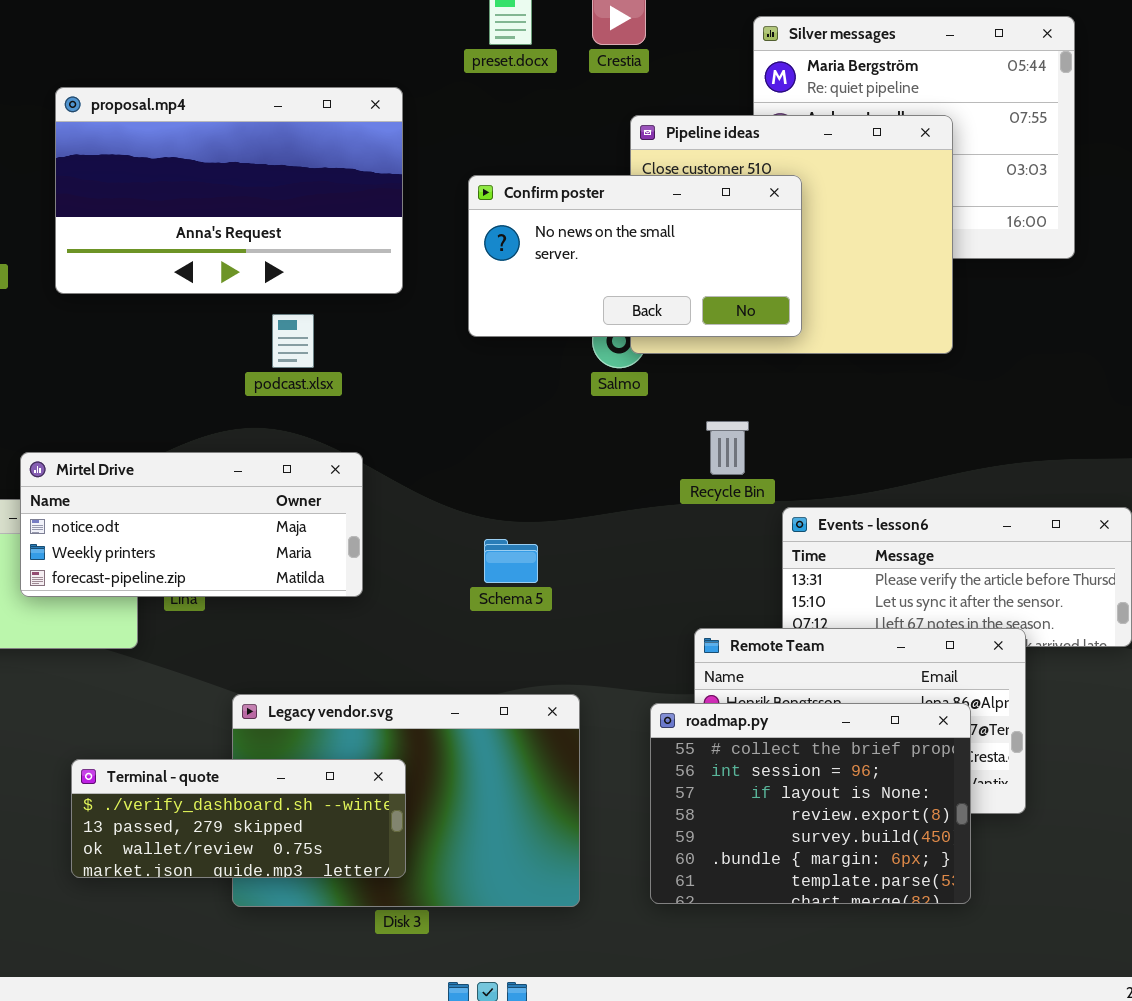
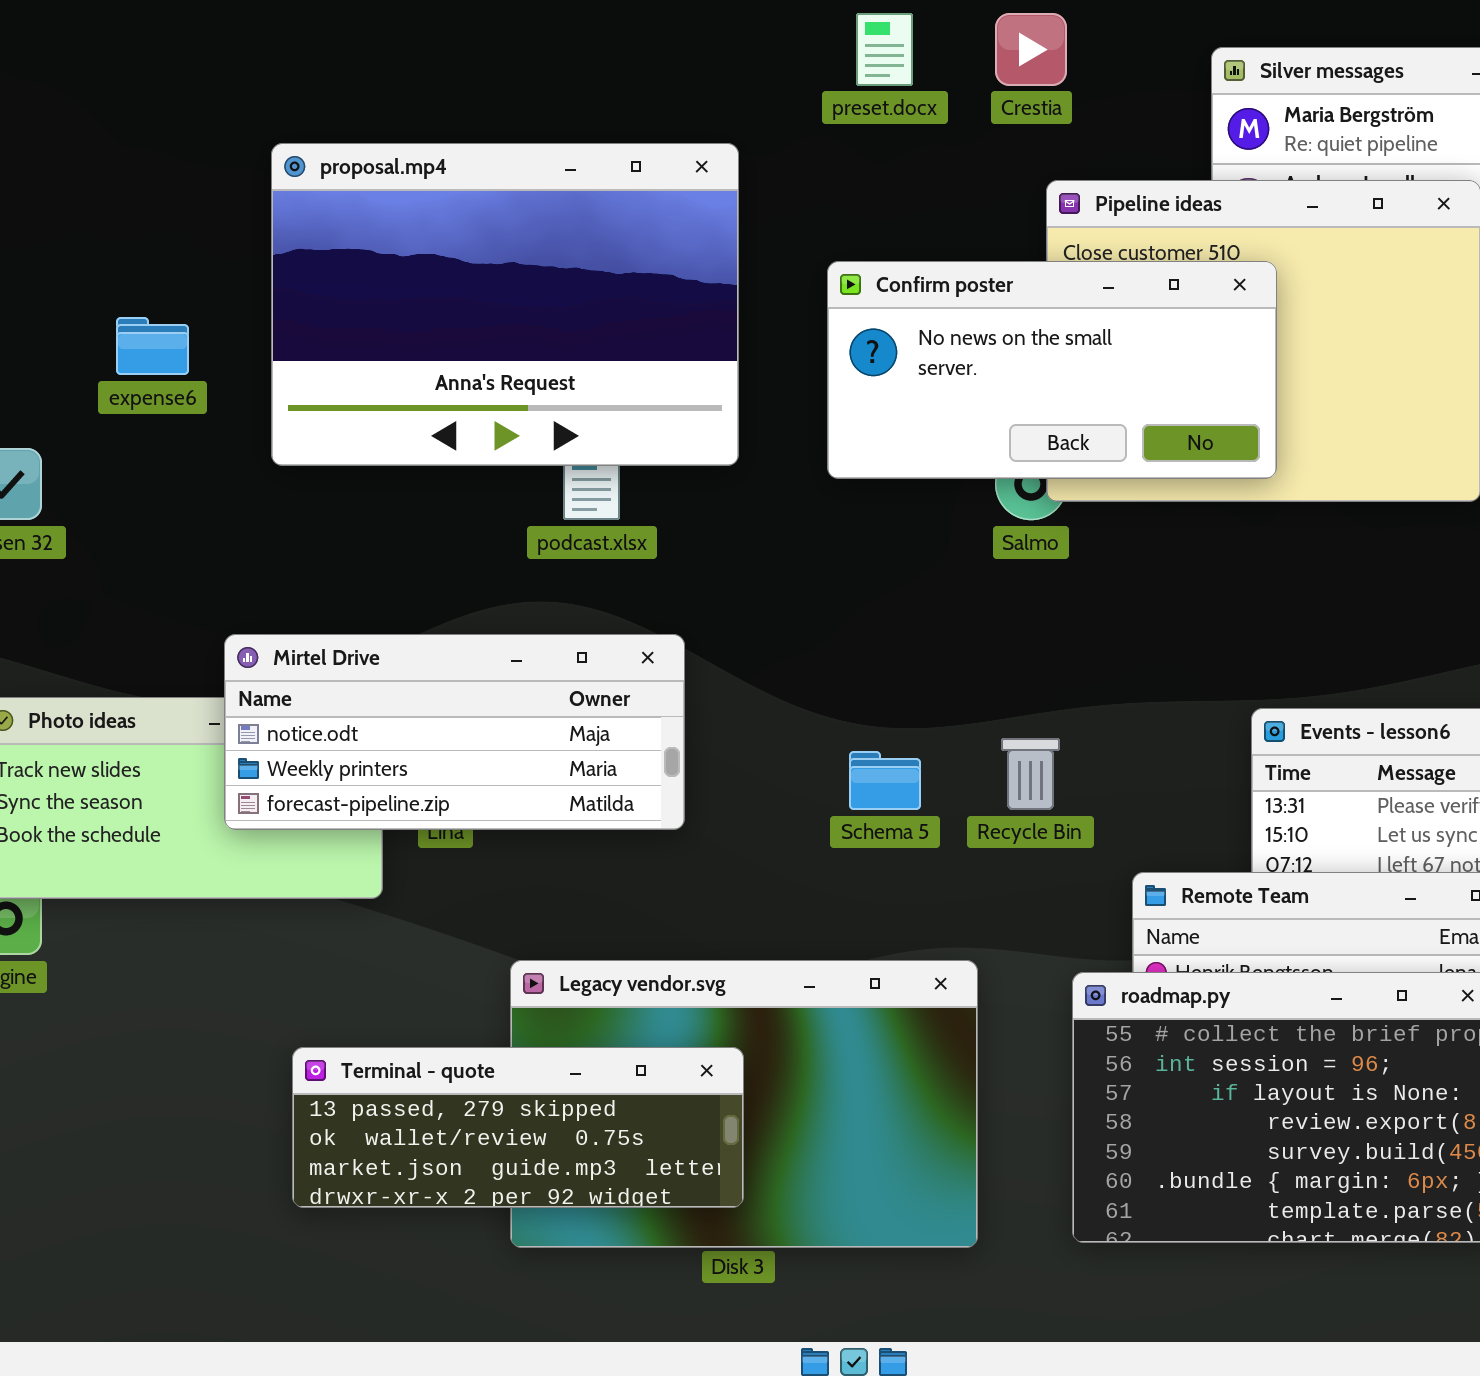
proposal.mp4: [55,87,403,294] -> [271,143,739,466], resized
Recycle Bin: [706,421,749,475] -> [1001,738,1060,810], moved
Terminal - quote: [71,759,406,878] -> [292,1047,744,1208], scrolled down 1 row

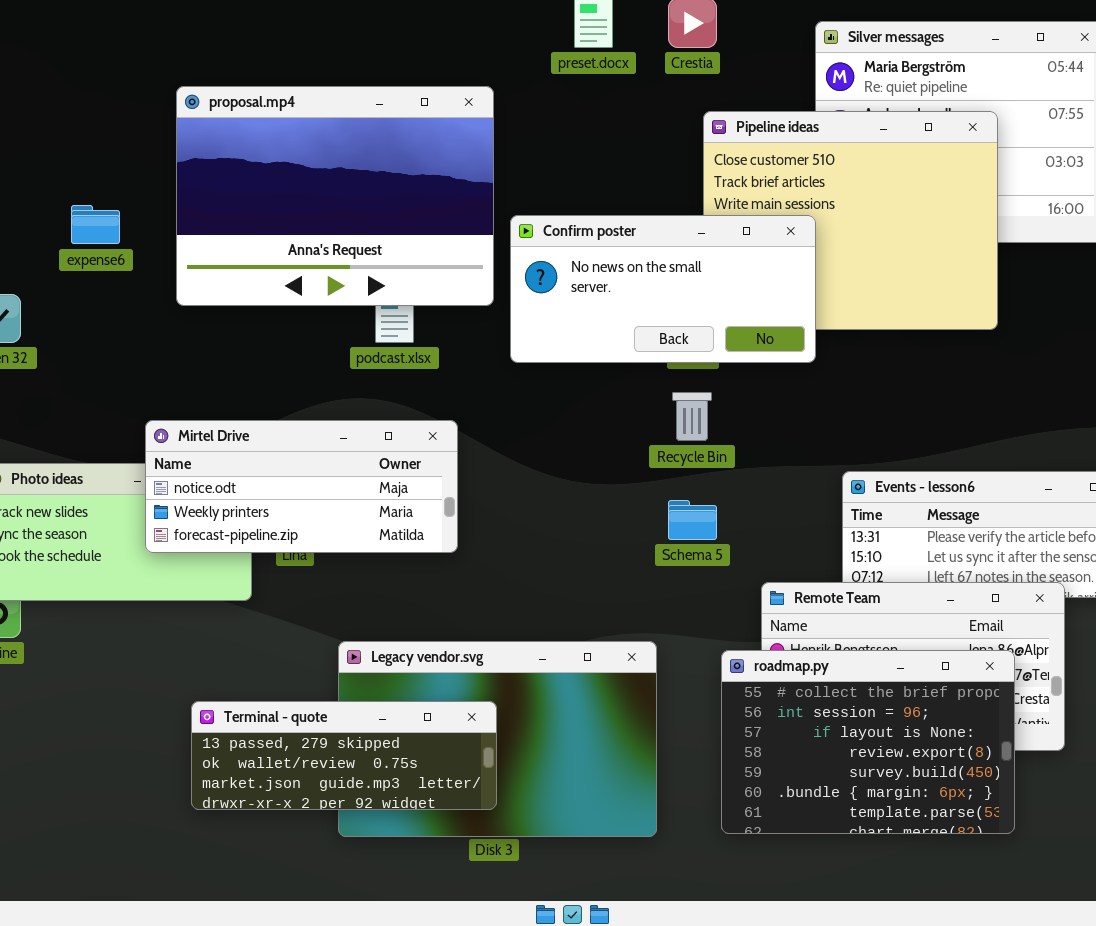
Confirm poster: [827,261,1277,479] -> [510,215,816,363], moved
Recycle Bin: [1001,738,1060,810] -> [672,392,712,441], moved
Schema 5: [849,751,921,810] -> [668,500,717,540], moved

